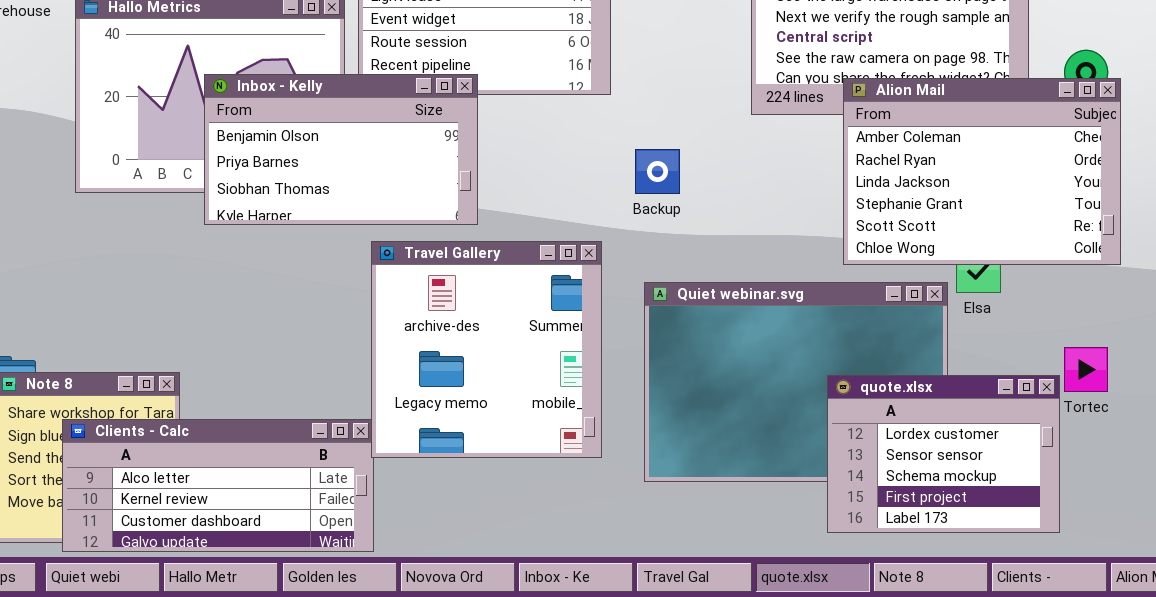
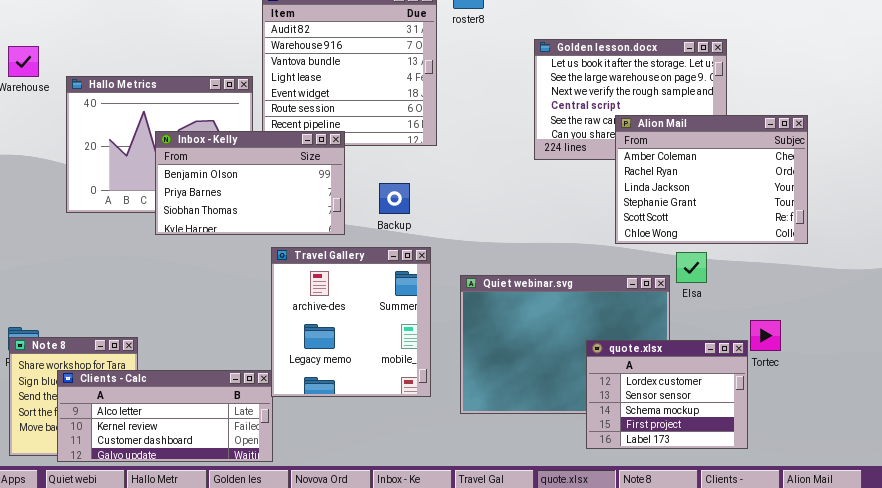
Alion Mail: [843,78,1121,265] -> [615,115,808,244], moved
Backup: [635,149,680,194] -> [379,183,410,214], moved

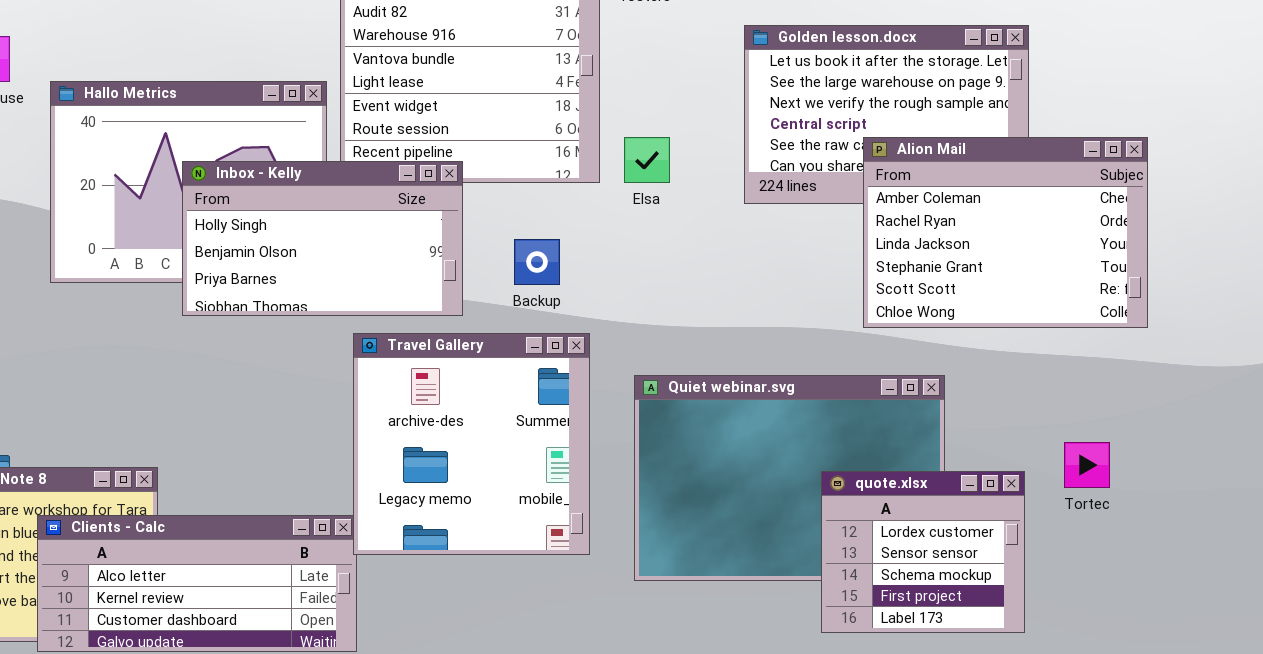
Inbox - Kelly: [155,131,345,235] -> [182,161,463,316], scrolled up 1 row
Elsa: [676,252,707,283] -> [624,137,670,183], moved
quote.xlsx: [586,340,748,449] -> [821,471,1025,633], resized

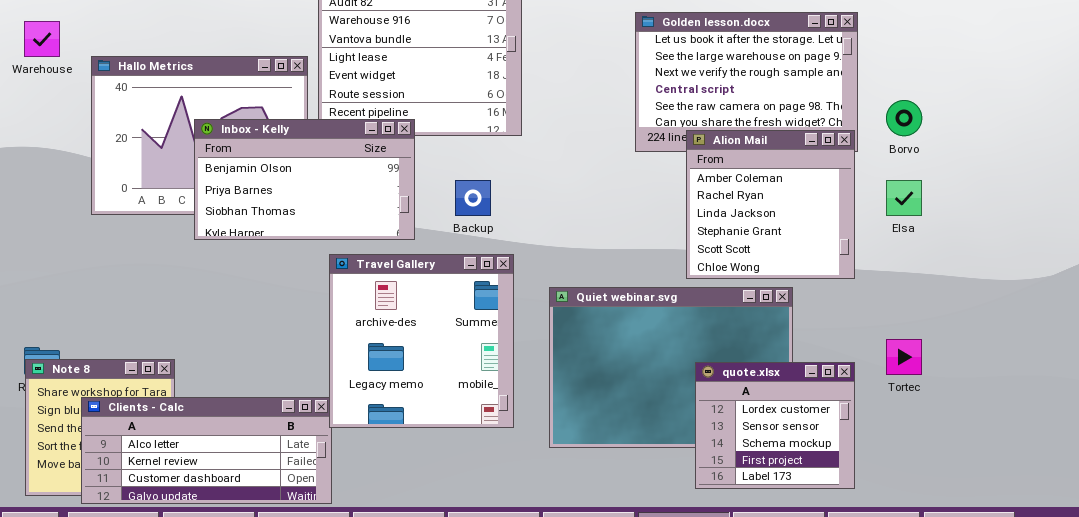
Elsa: [624,137,670,183] -> [886,180,922,216], moved
Alion Mail: [863,137,1148,328] -> [686,130,855,279], moved, resized
Inbox - Kelly: [182,161,463,316] -> [194,119,415,240], scrolled down 1 row

